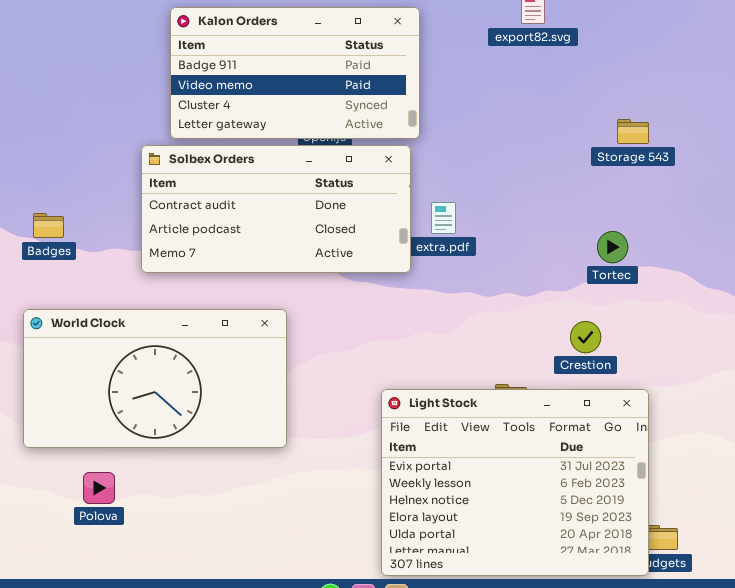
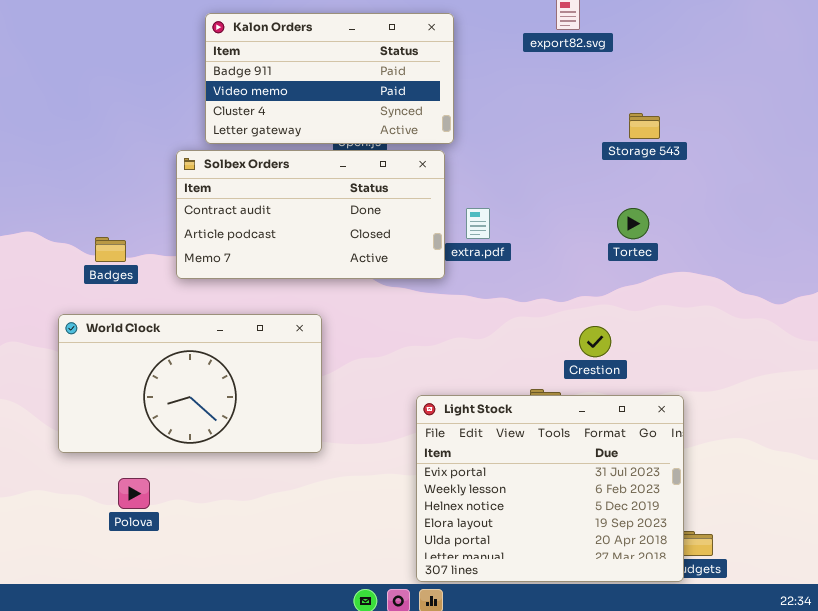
Storage 543: [617,119,649,144] -> [629,113,660,139], moved
Badges: [33,213,64,238] -> [95,237,126,262], moved
Tortec: [597,231,628,263] -> [617,208,649,239], moved
Crestion: [570,321,601,353] -> [579,326,611,357], moved

